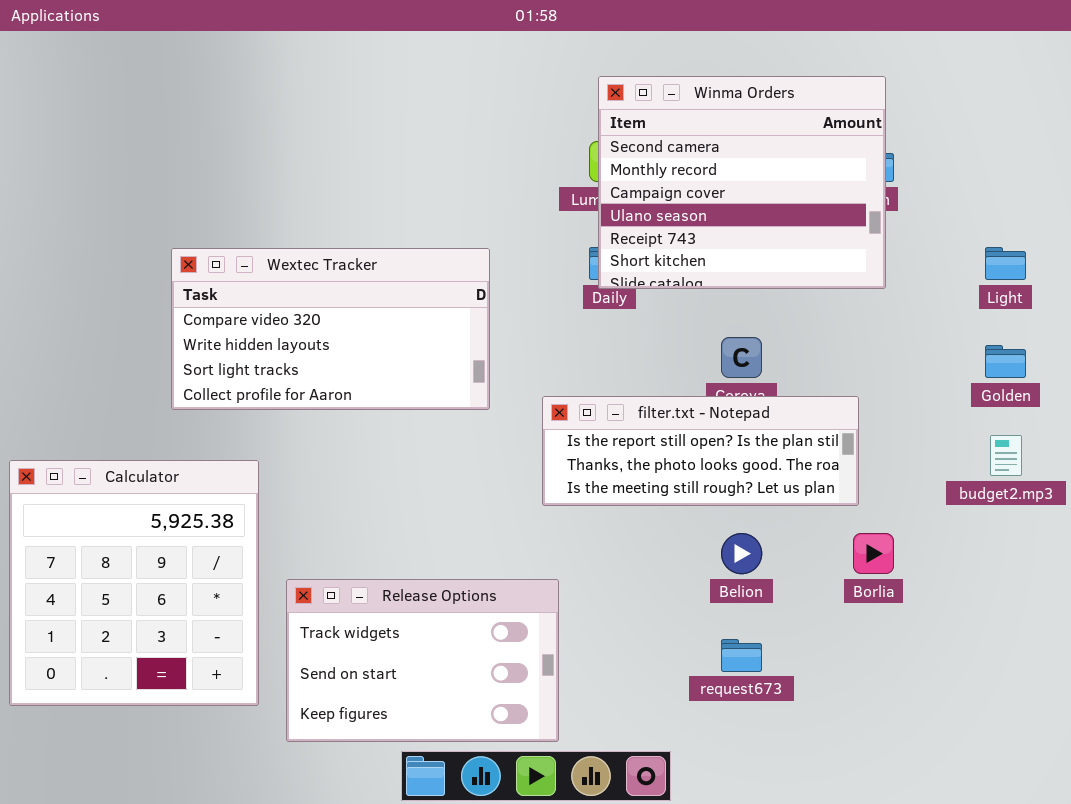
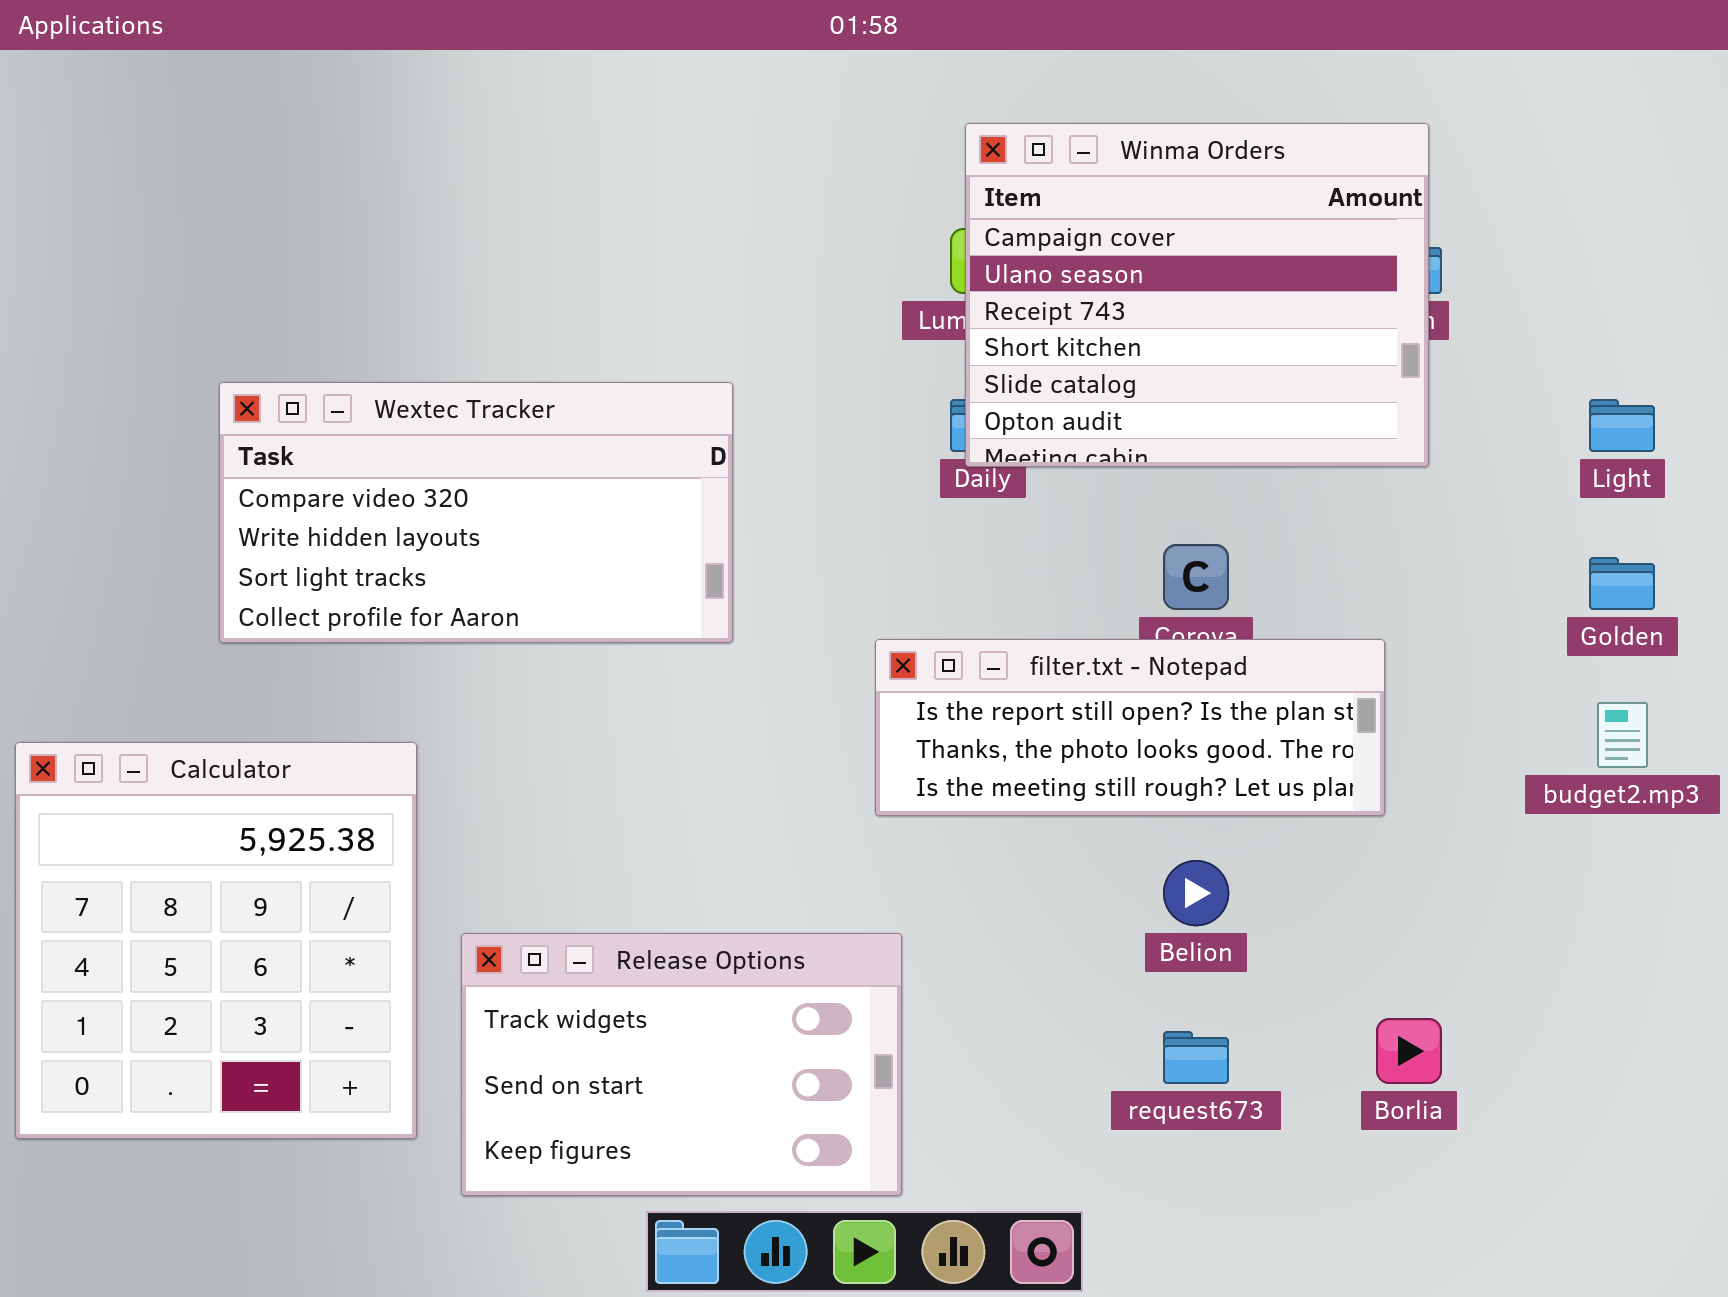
Winma Orders: [598,76,886,289] -> [965,123,1429,467], scrolled down 2 rows
Wextec Tracker: [171,248,490,410] -> [219,382,733,643], moved
Borlia: [853,533,894,574] -> [1376,1018,1442,1084], moved

